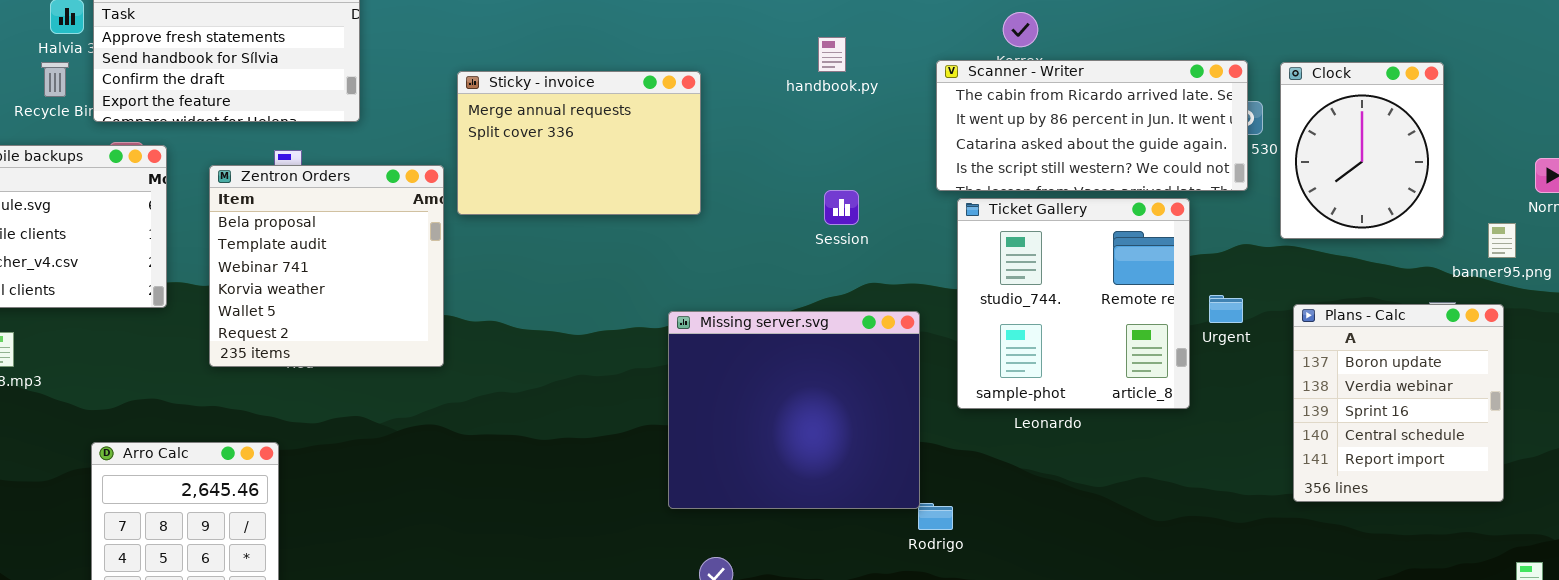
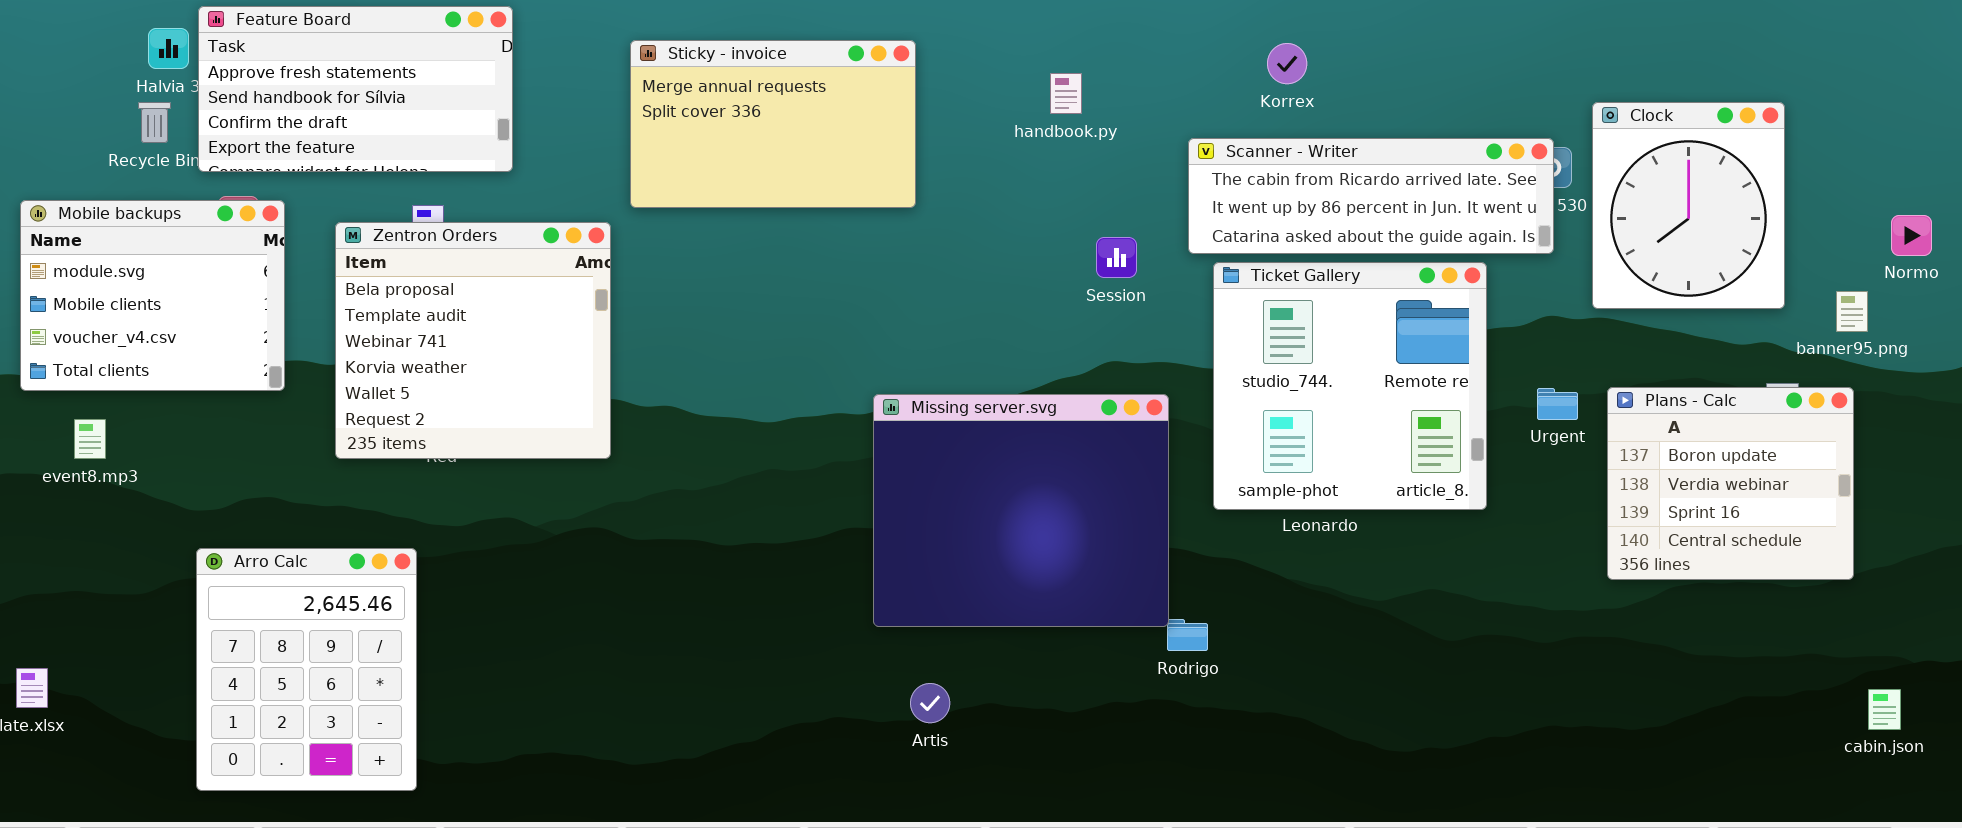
Scanner - Writer: [936,60,1248,191] -> [1188,138,1554,254], resized
Sticky - invoice: [457,71,701,215] -> [630,40,916,208], moved
Session: [824,190,859,225] -> [1096,237,1137,278], moved
Urgent: [1209,295,1243,323] -> [1537,388,1578,420], moved
Plans - Calc: [1293,304,1504,502] -> [1607,387,1854,580], resized

